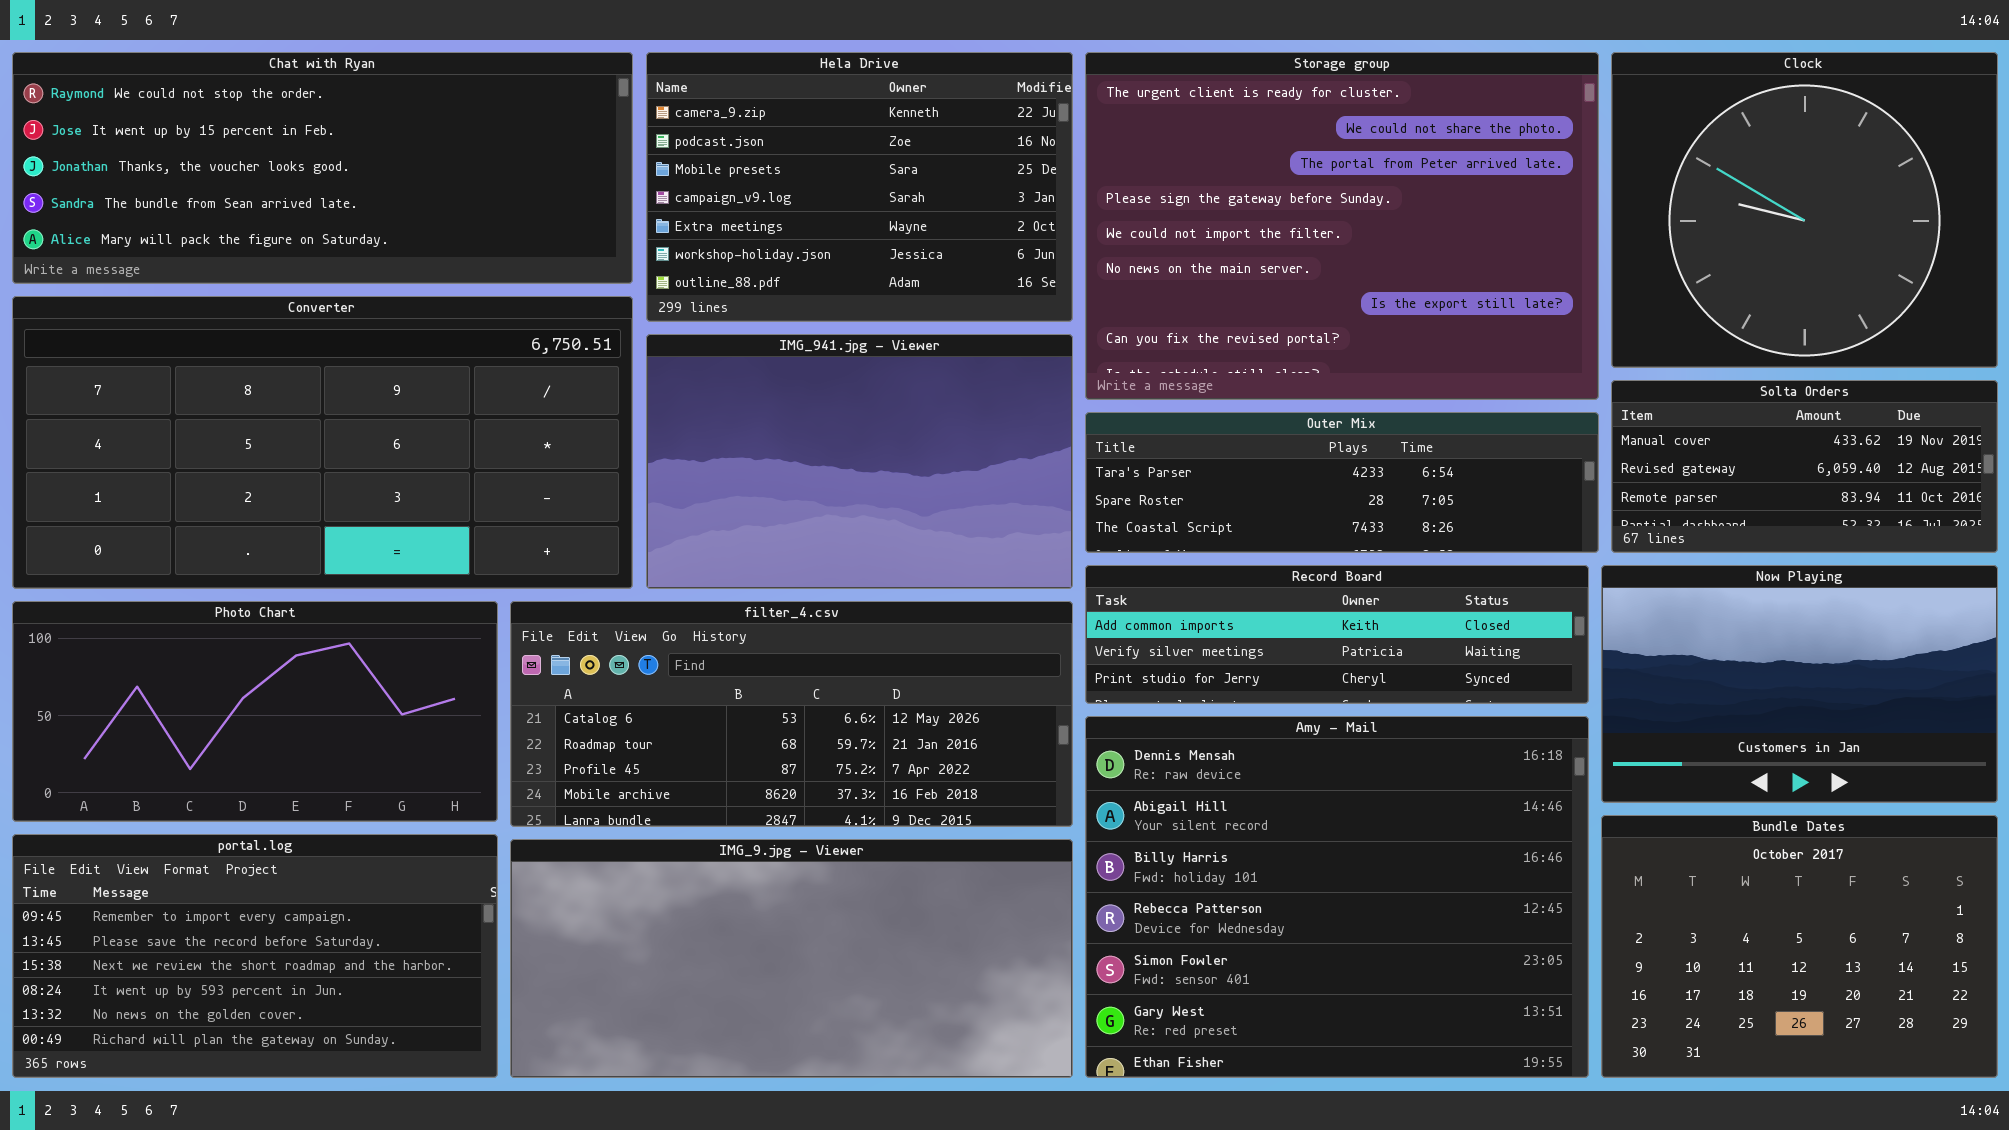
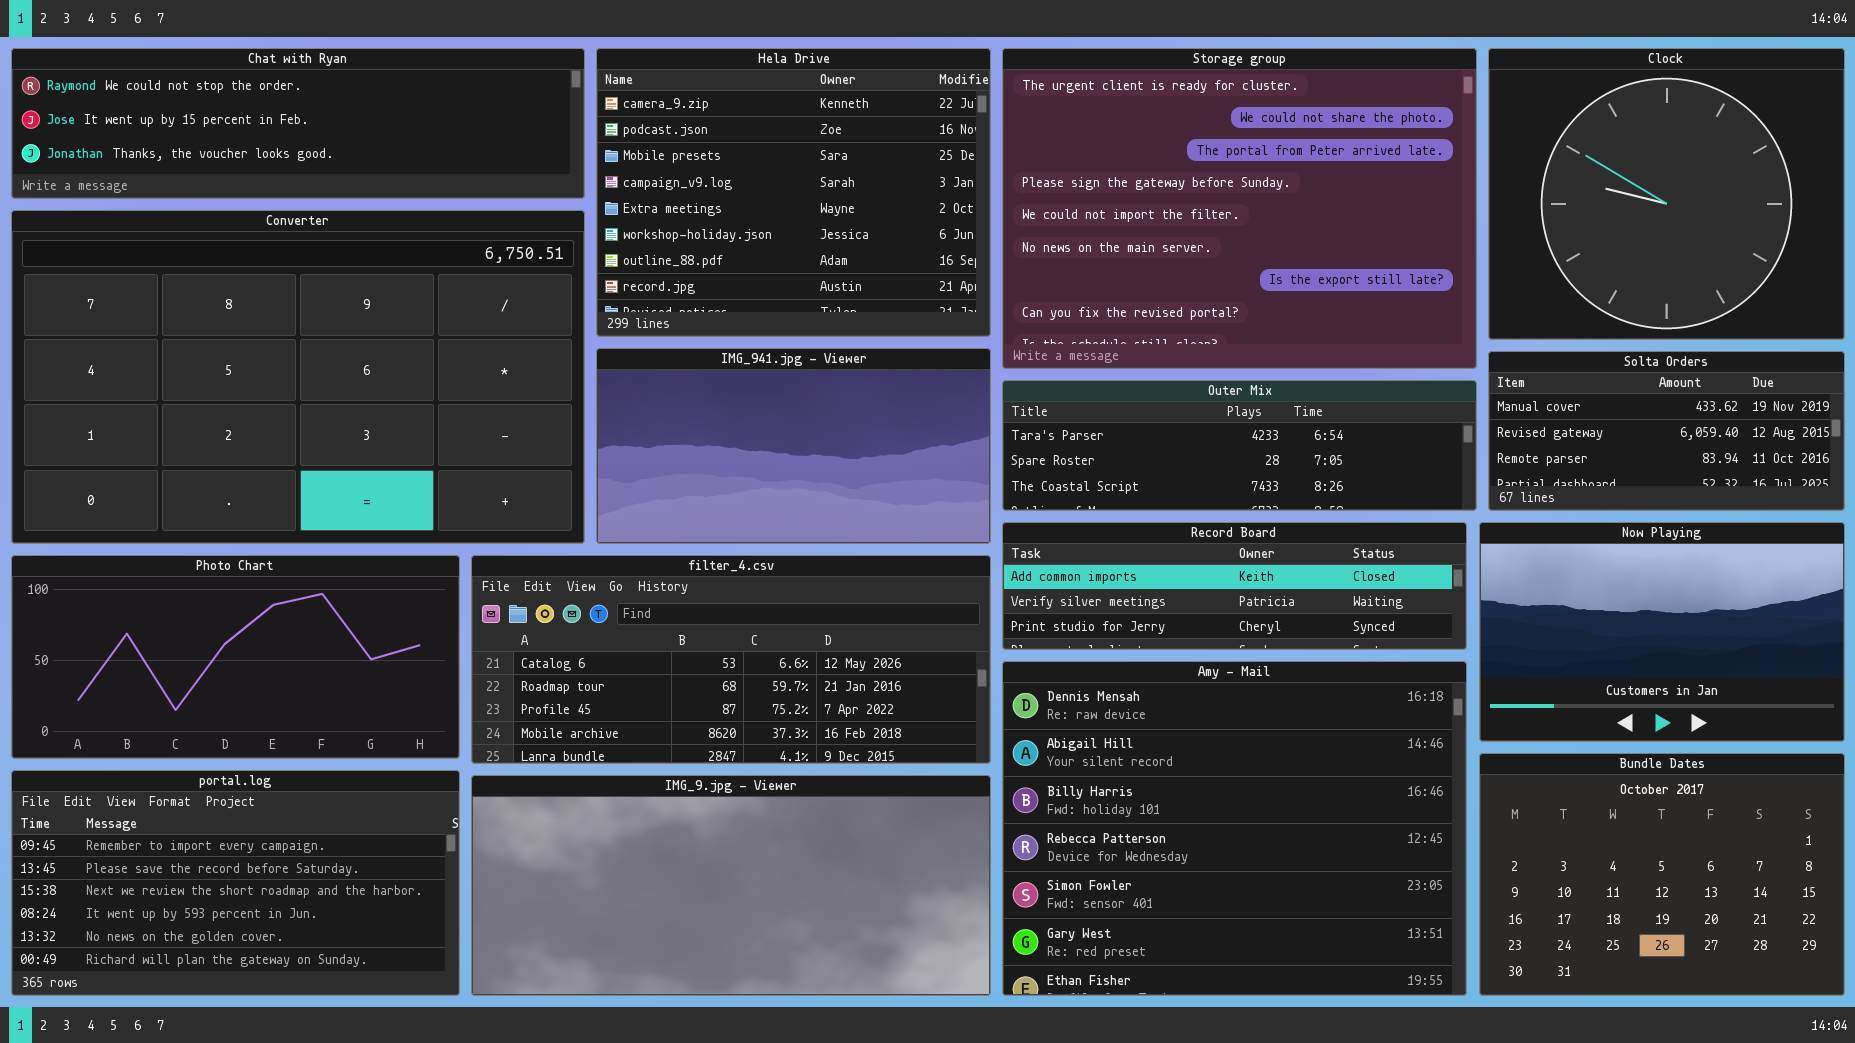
Chat with Ryan: [12,52,633,284] -> [11,48,585,199], resized
Hela Drive: [646,52,1073,322] -> [596,48,991,337], resized
Converter: [12,296,633,589] -> [11,210,585,544], resized
IMG_941.jpg - Viewer: [646,334,1073,589] -> [596,348,991,544], resized

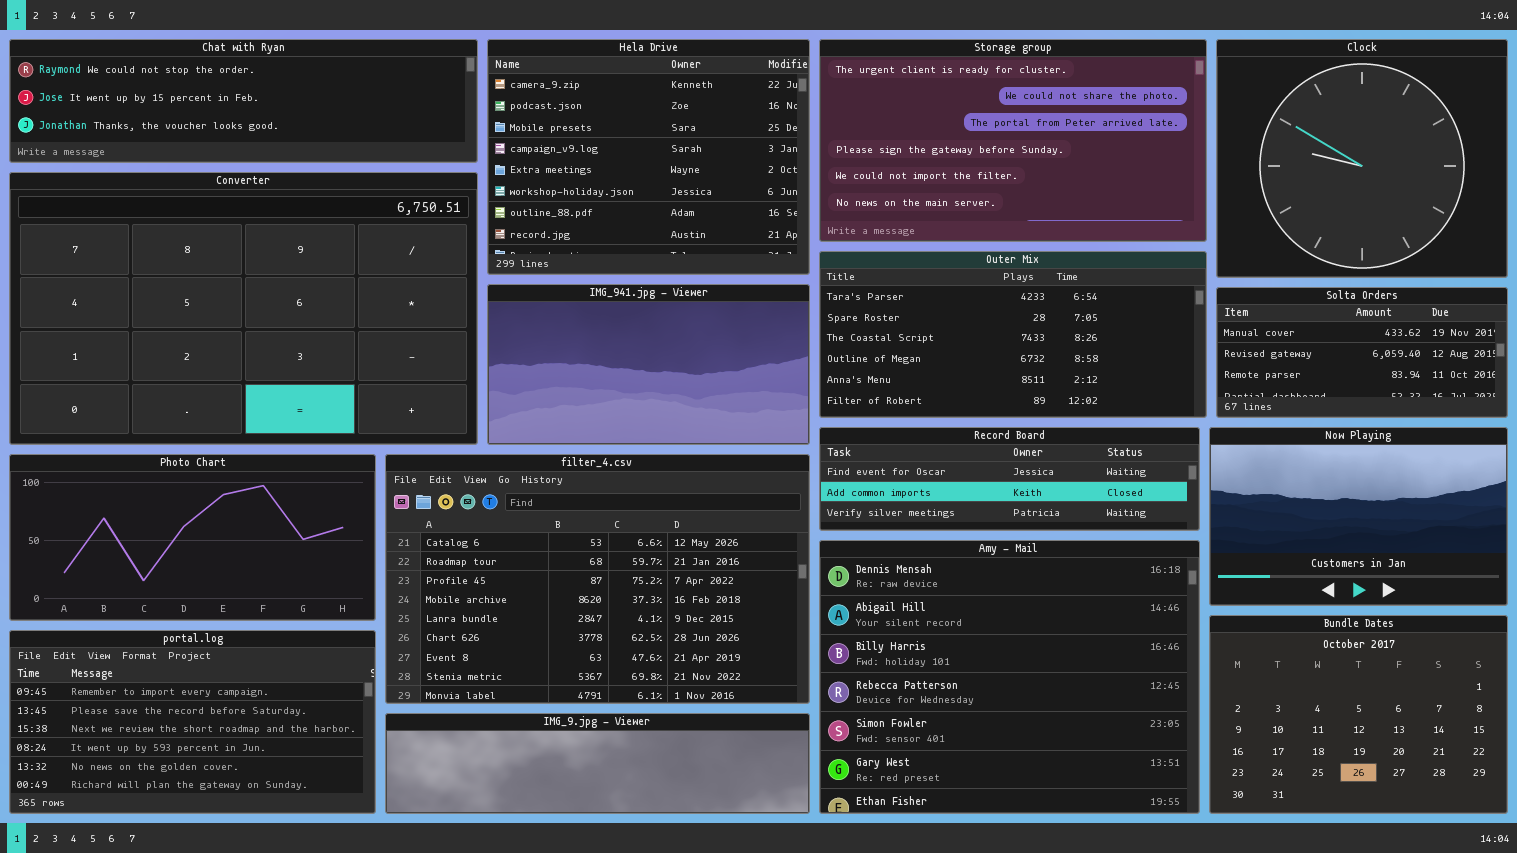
Storage group: [1002,48,1477,369] -> [819,39,1207,242], resized
Outer Mix: [1002,380,1477,511] -> [819,251,1207,418], resized
Record Board: [1002,522,1467,650] -> [819,427,1200,531], scrolled up 1 row
filter_4.csv: [471,555,991,764] -> [385,454,810,704], resized
IMG_9.jpg - Viewer: [471,775,991,996] -> [385,713,810,814], resized

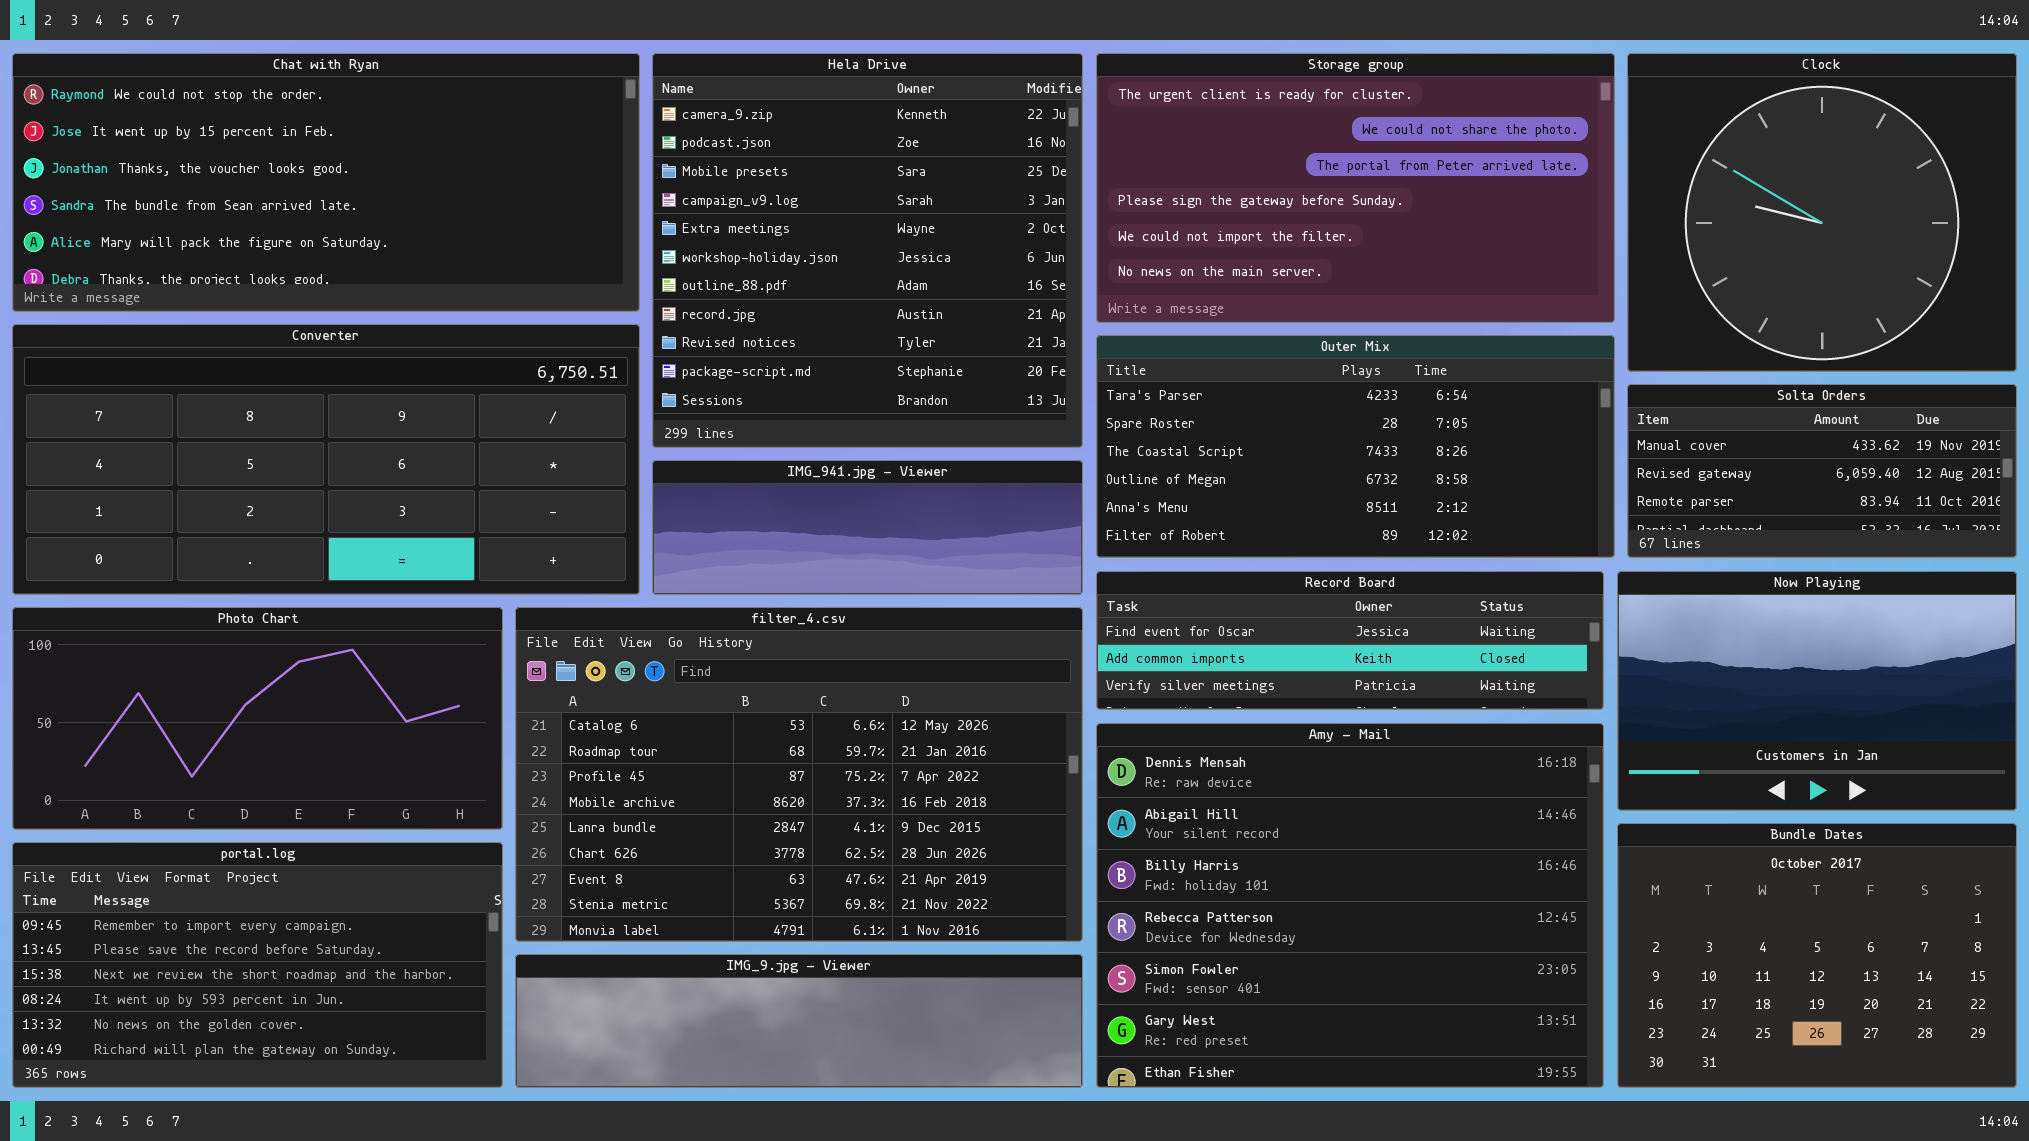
Chat with Ryan: [9,39,478,163] -> [12,53,640,312], resized
Hela Drive: [487,39,810,275] -> [652,53,1083,448], resized
Converter: [9,172,478,445] -> [12,324,640,595], resized
IMG_941.jpg - Viewer: [487,284,810,445] -> [652,460,1083,595], resized

